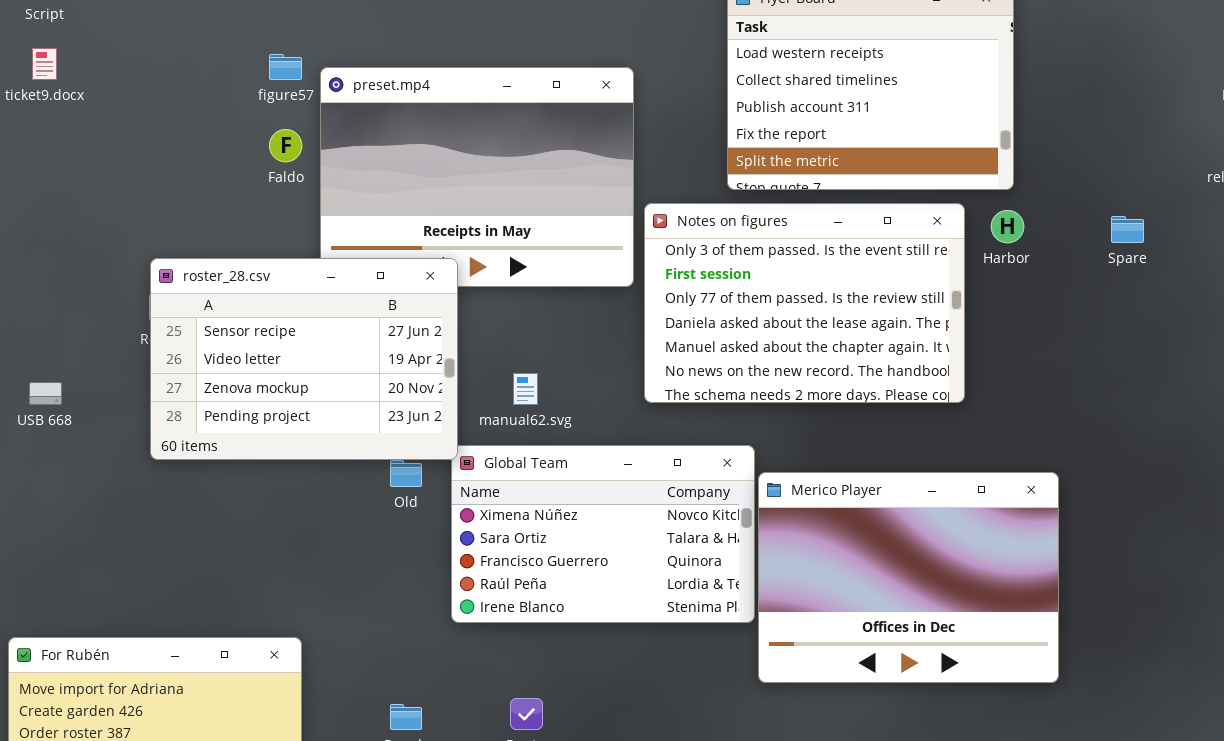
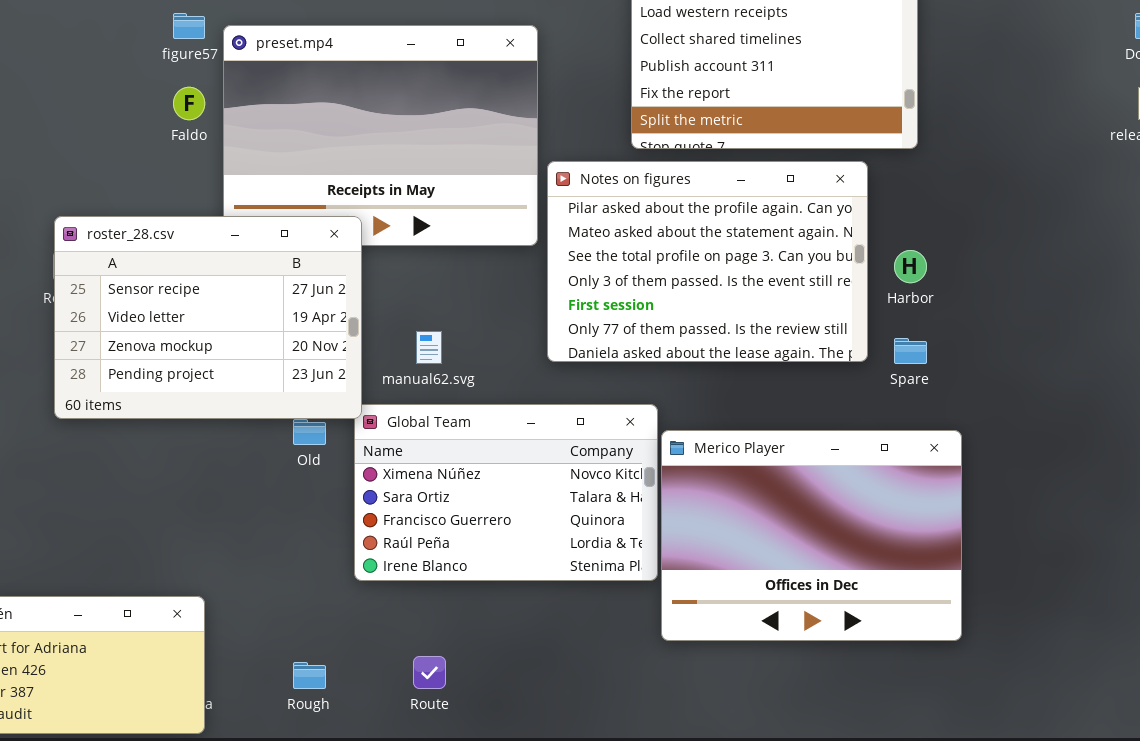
Notes on figures: [644,203,965,403] -> [547,161,868,362], scrolled up 3 rows
Harbor: [991,210,1024,243] -> [894,250,927,283], moved
Spare: [1111,216,1144,243] -> [894,338,927,364], moved

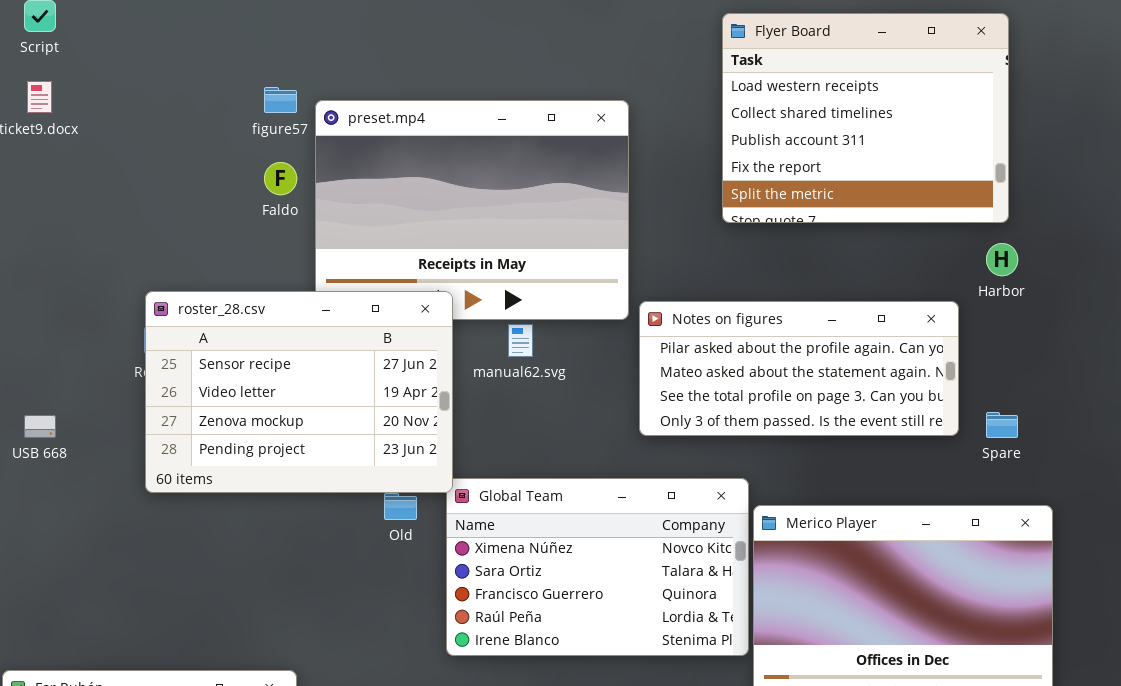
Notes on figures: [547,161,868,362] -> [639,301,959,436], resized
Harbor: [894,250,927,283] -> [986,243,1018,276], moved
manual62.svg: [416,331,442,364] -> [508,324,533,357], moved

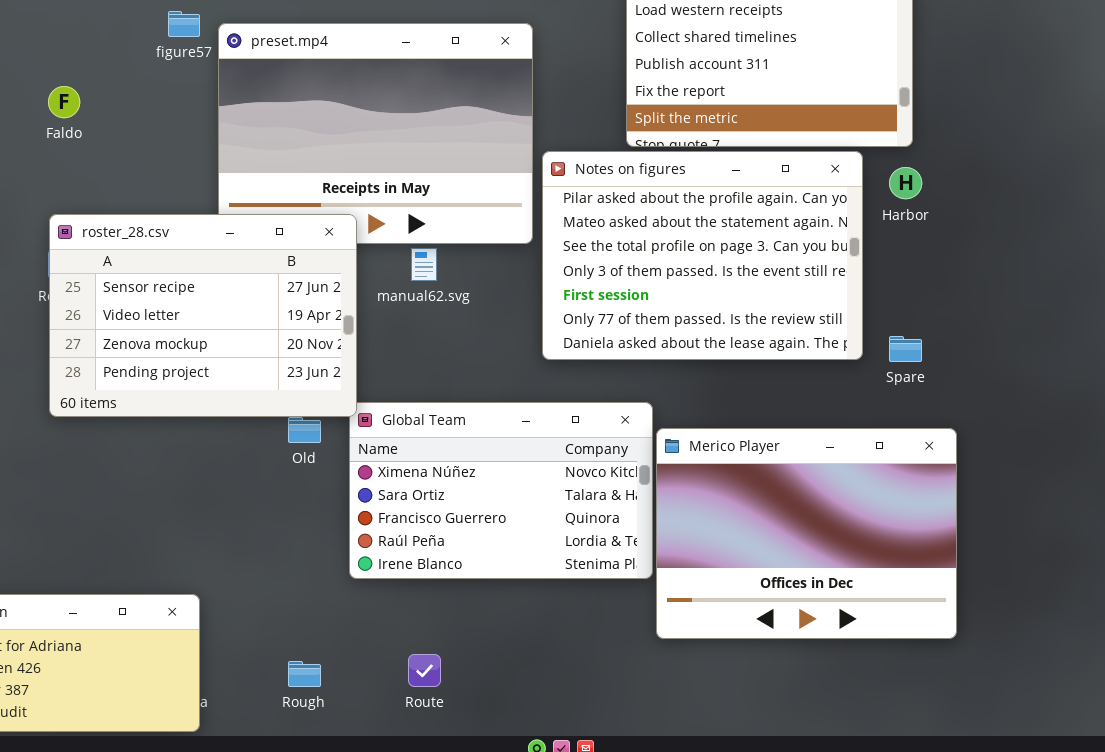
Faldo: [264,162,297,195] -> [48,86,80,118], moved
Notes on figures: [639,301,959,436] -> [542,151,863,360], resized

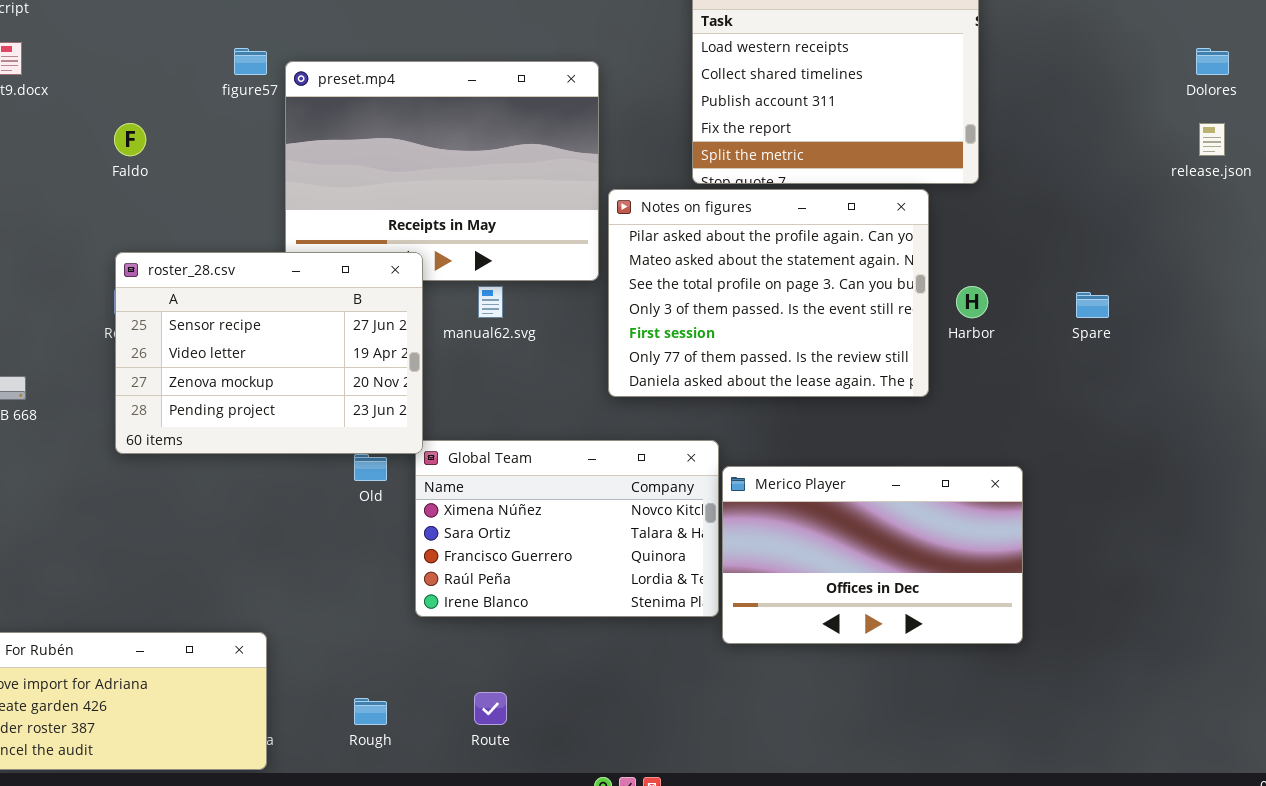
Harbor: [889,167,922,199] -> [956,286,988,318], moved
Spare: [889,336,922,362] -> [1076,292,1109,318], moved
Merico Player: [656,428,957,639] -> [722,466,1023,644], resized

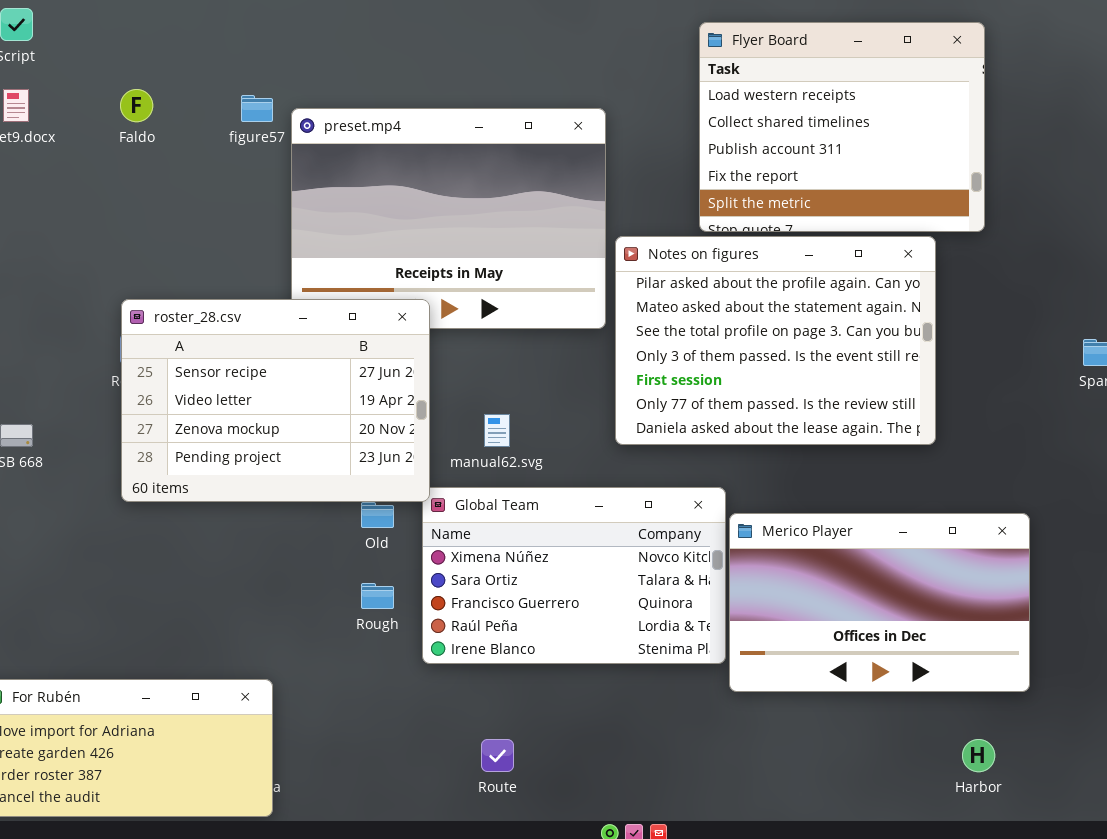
Faldo: [114,123,146,156] -> [120,89,153,122], moved
manual62.svg: [478,286,503,318] -> [484,414,510,447], moved
Harbor: [956,286,988,318] -> [962,739,995,772], moved
Rough: [354,698,387,725] -> [361,583,394,609], moved

